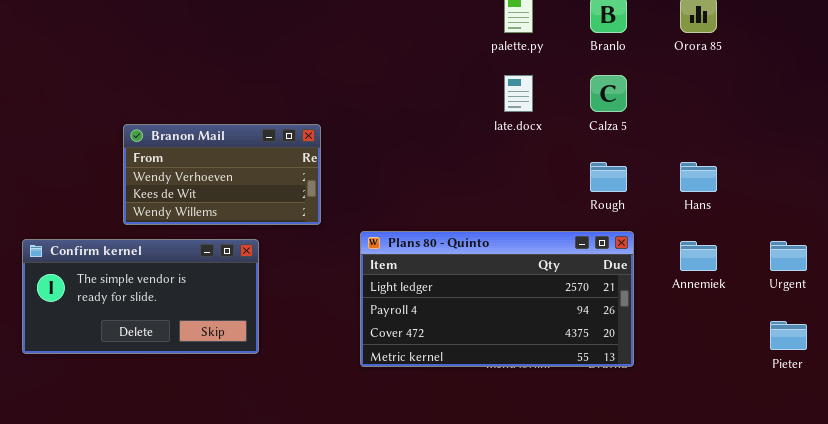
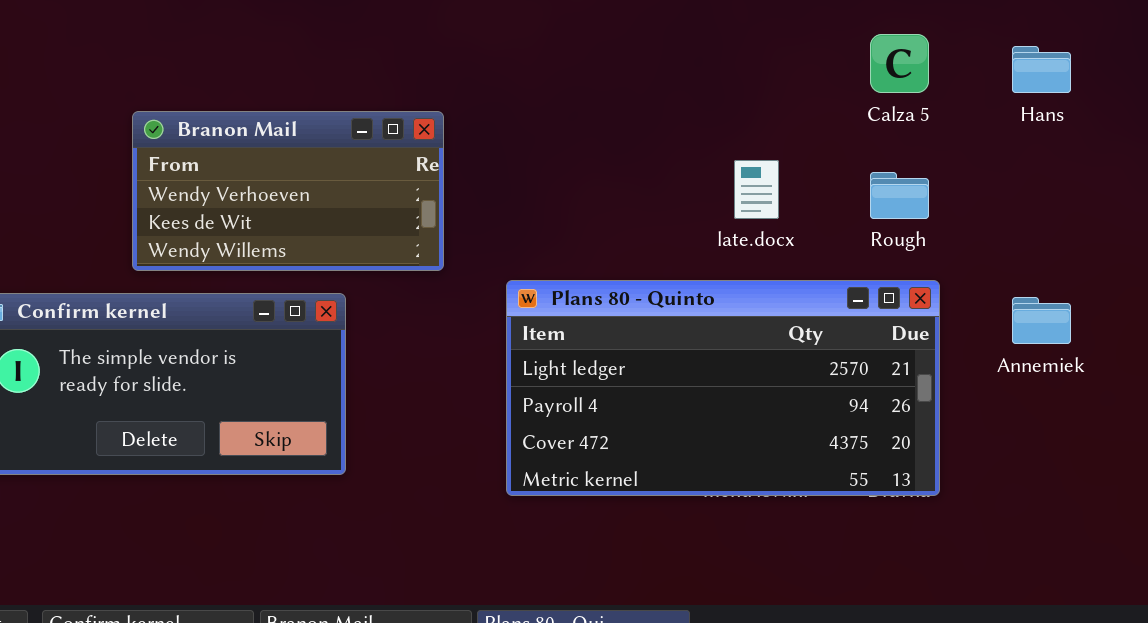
late.docx: [504,75,533,112] -> [734,160,779,219], moved
Hans: [680,162,717,192] -> [1012,46,1071,93], moved

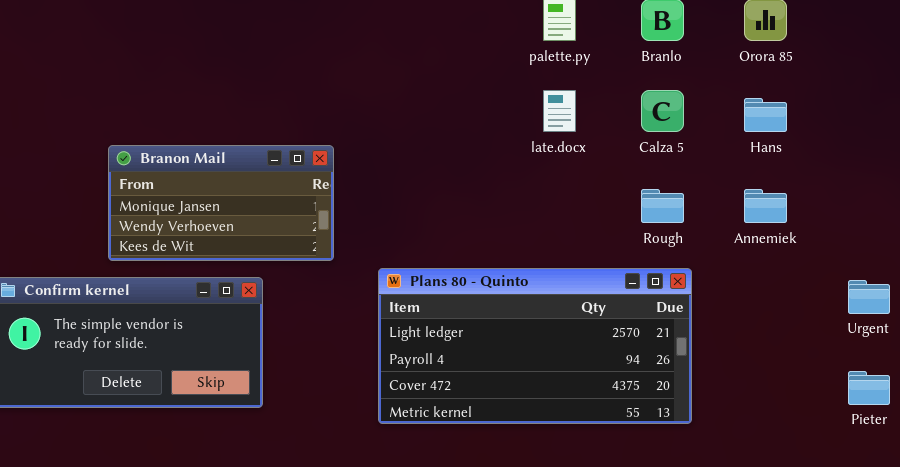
Branon Mail: [132,111,444,271] -> [108,145,334,261], scrolled up 1 row
late.docx: [734,160,779,219] -> [543,90,576,132], moved
Annemiek: [1012,297,1071,344] -> [744,189,787,223], moved

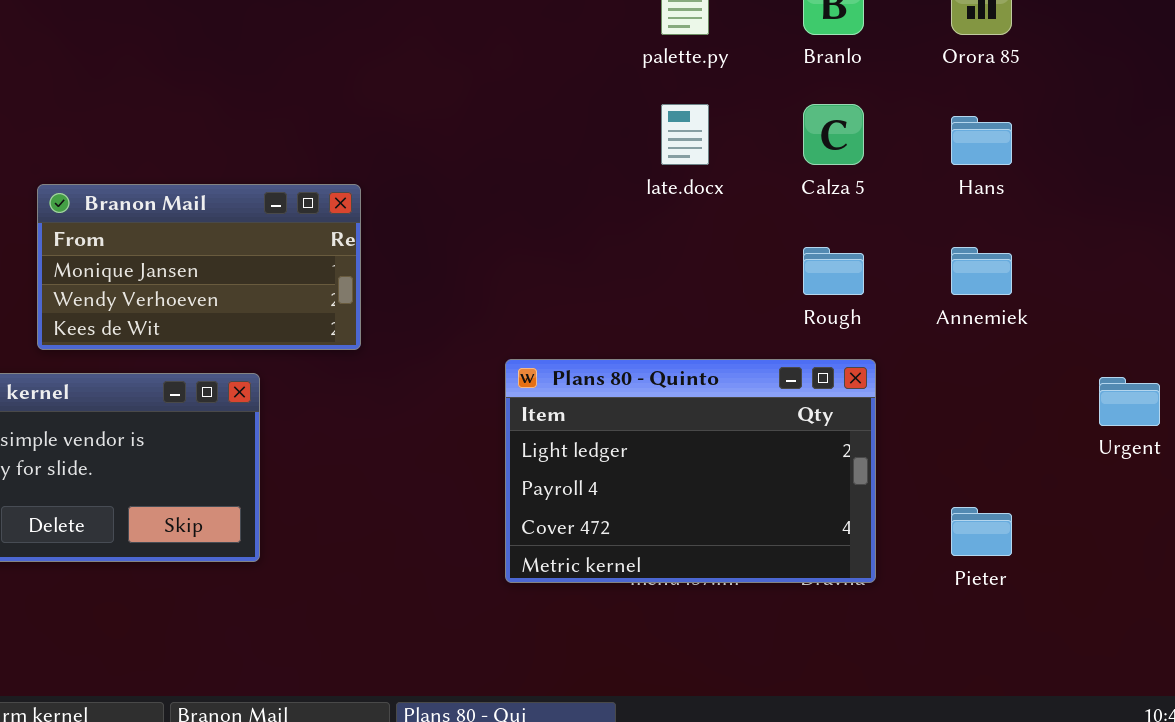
Plans 80 - Quinto: [378,268,692,424] -> [505,359,876,583], resized
Pieter: [848,371,890,405] -> [951,507,1012,556], moved

